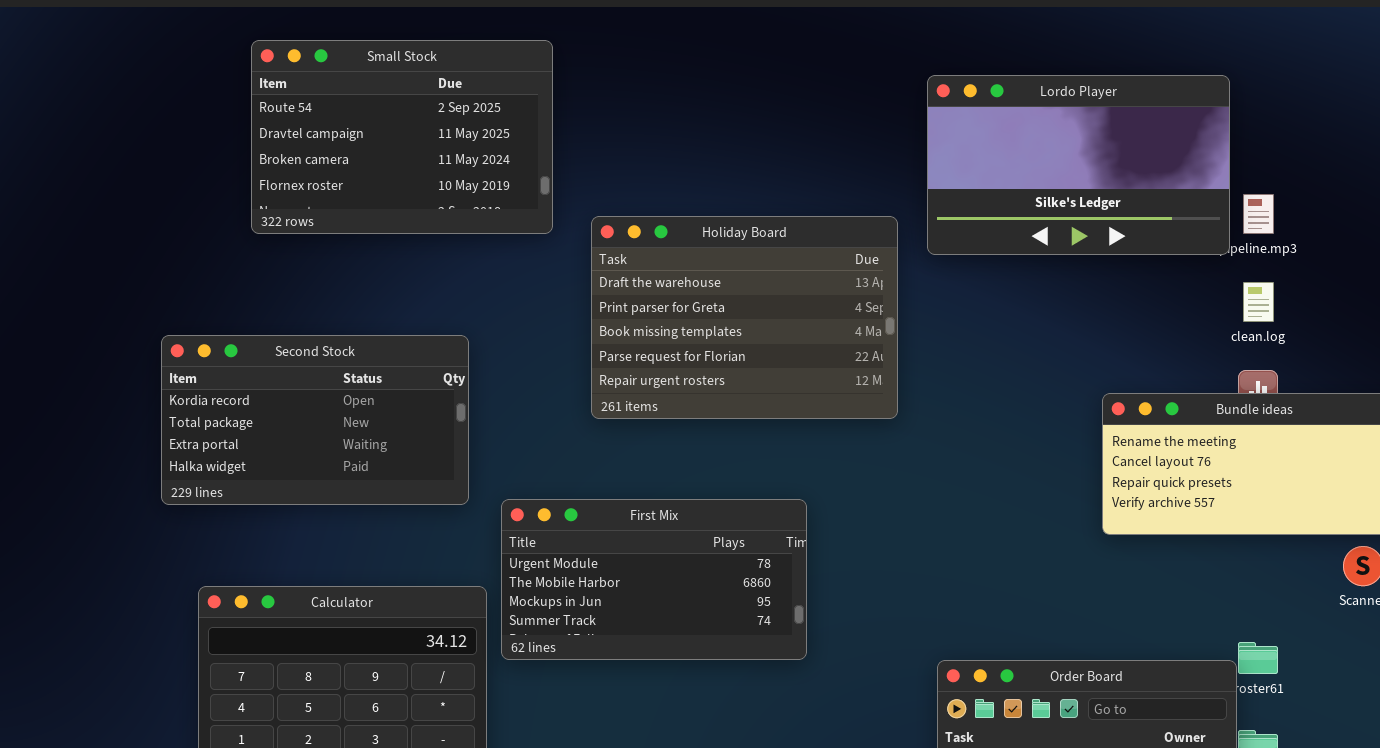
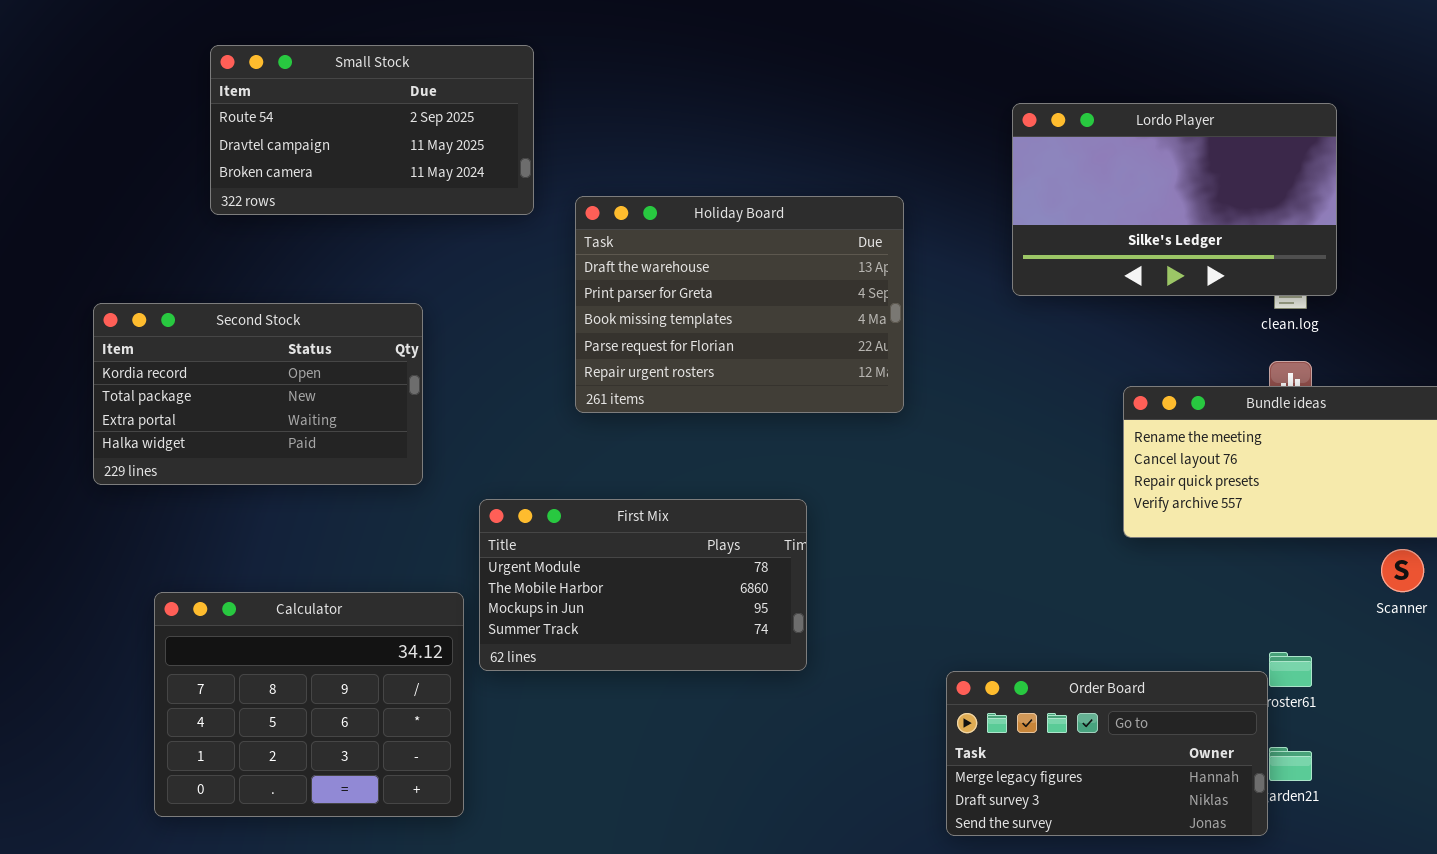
Small Stock: [251,40,553,234] -> [210,45,534,215], resized
Lordo Player: [927,75,1230,255] -> [1012,103,1337,296], moved
Second Stock: [161,335,469,505] -> [93,303,423,485], moved

